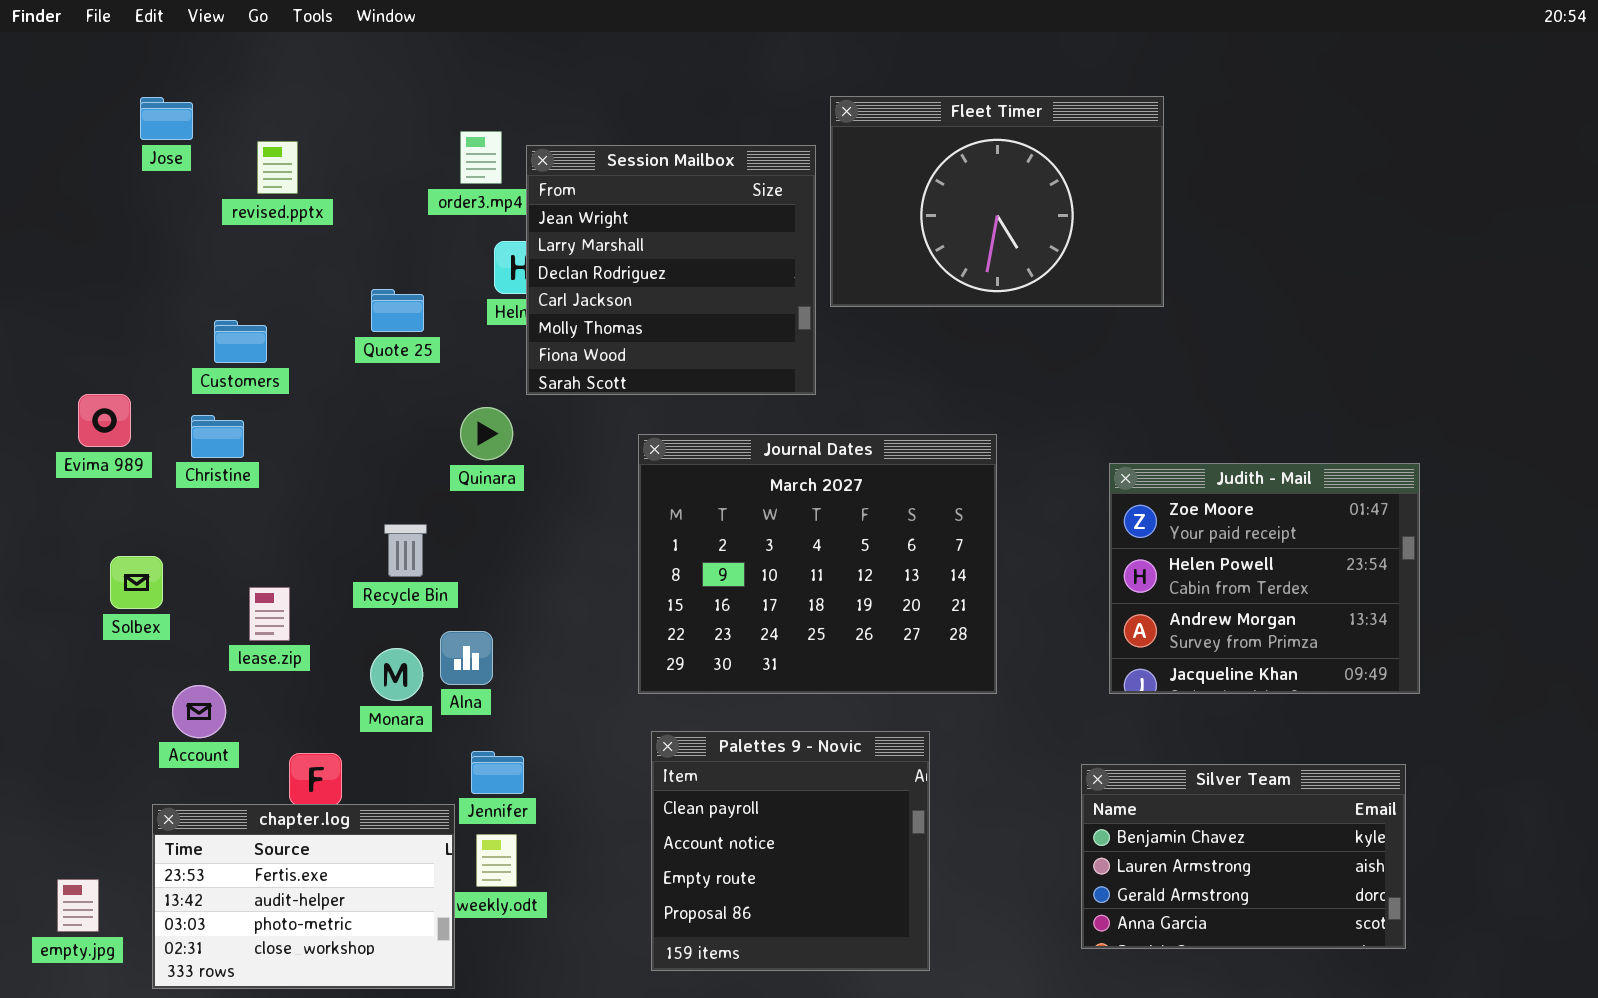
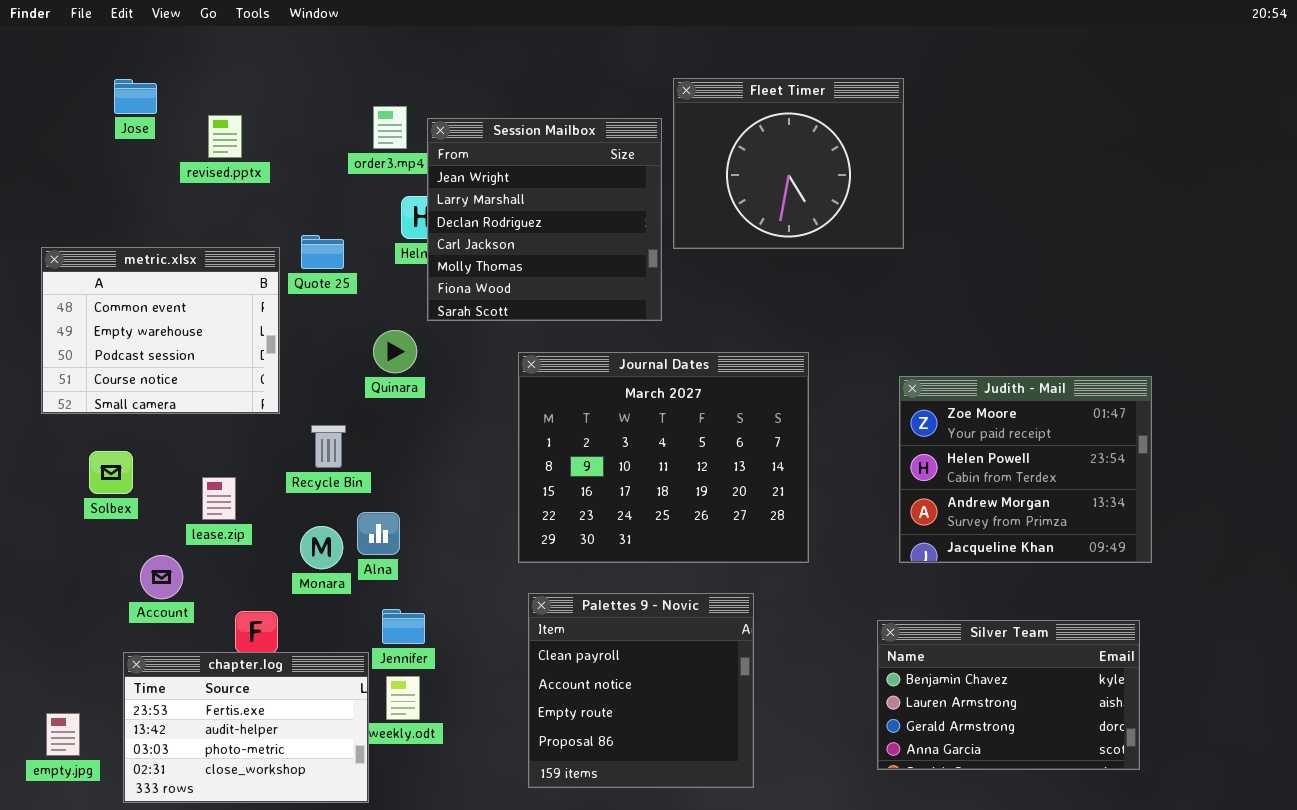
Fleet Timer: [830,96,1164,307] -> [673,78,904,249], resized
metric.xlsx: none -> [41,247,280,414], opened

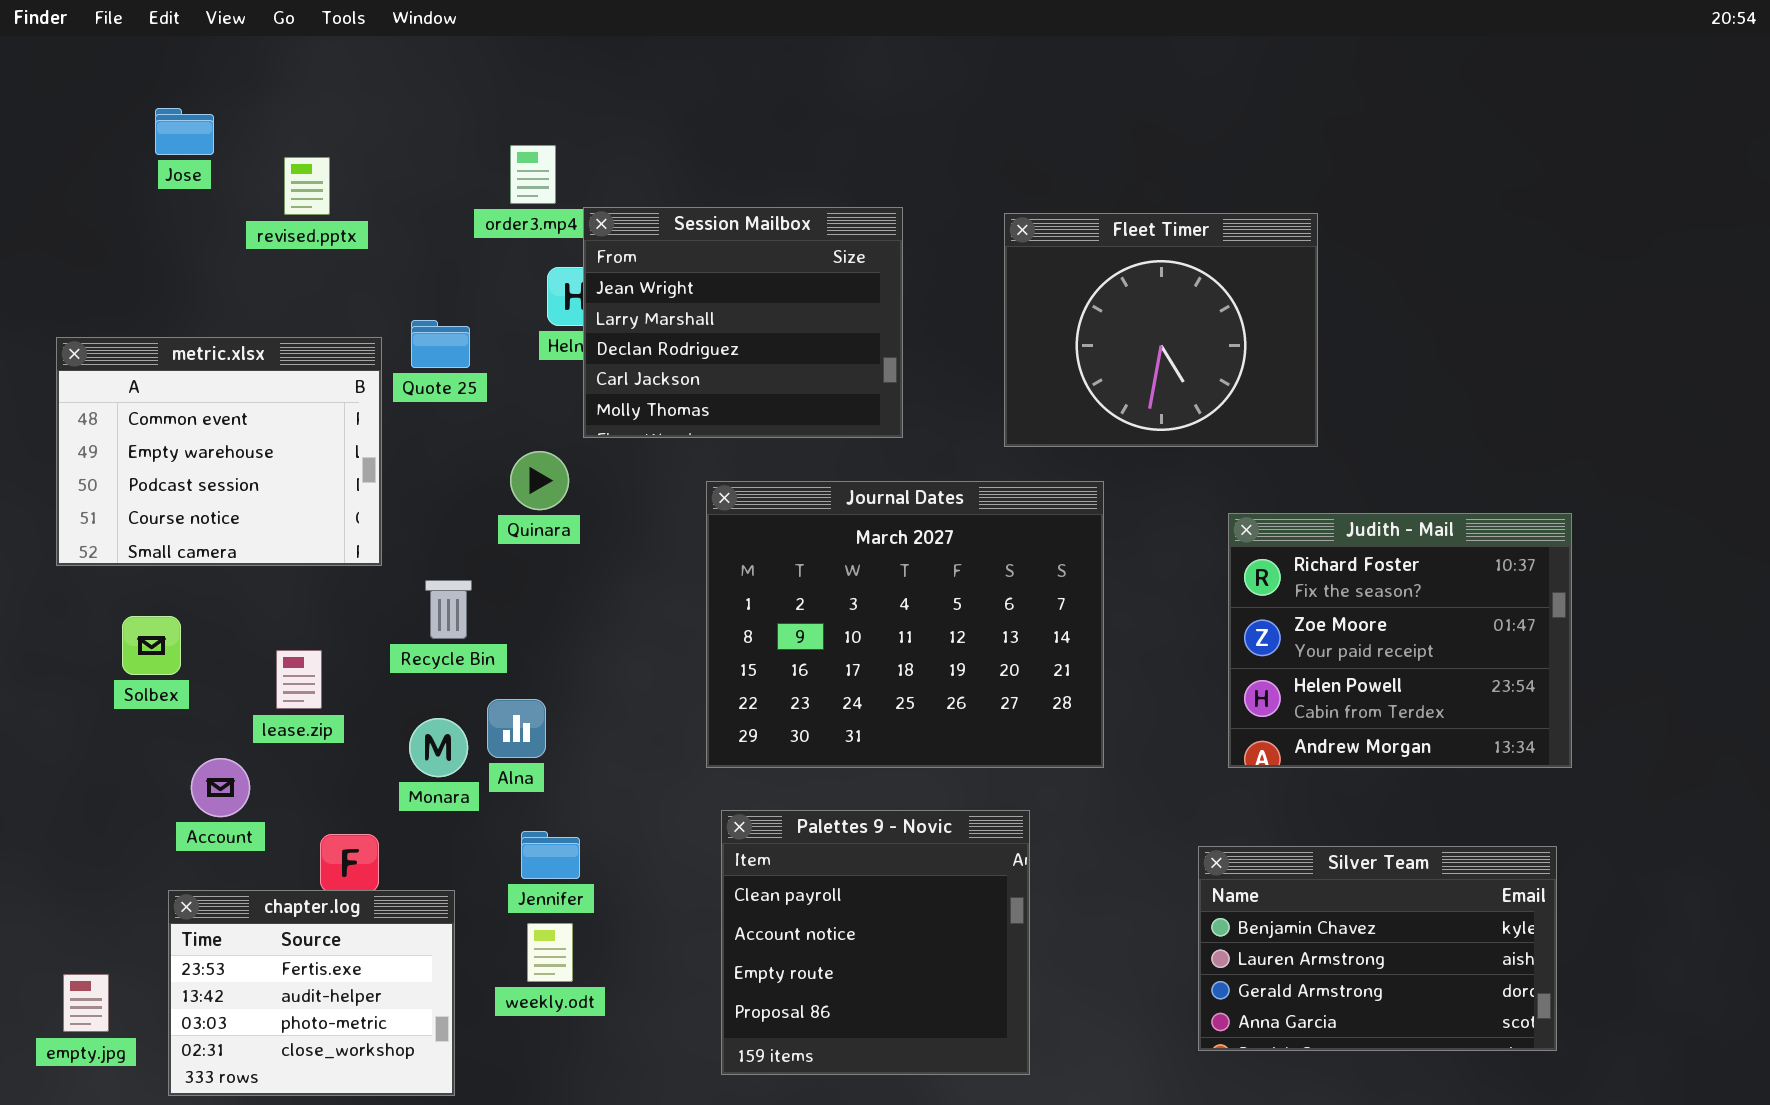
Fleet Timer: [673,78,904,249] -> [1004,213,1318,447], moved
Session Mailbox: [427,118,662,321] -> [583,207,903,438], resized
Judith - Mail: [899,376,1152,563] -> [1228,513,1572,768], scrolled up 1 row
chapter.log: [123,652,369,803] -> [168,890,455,1096], resized

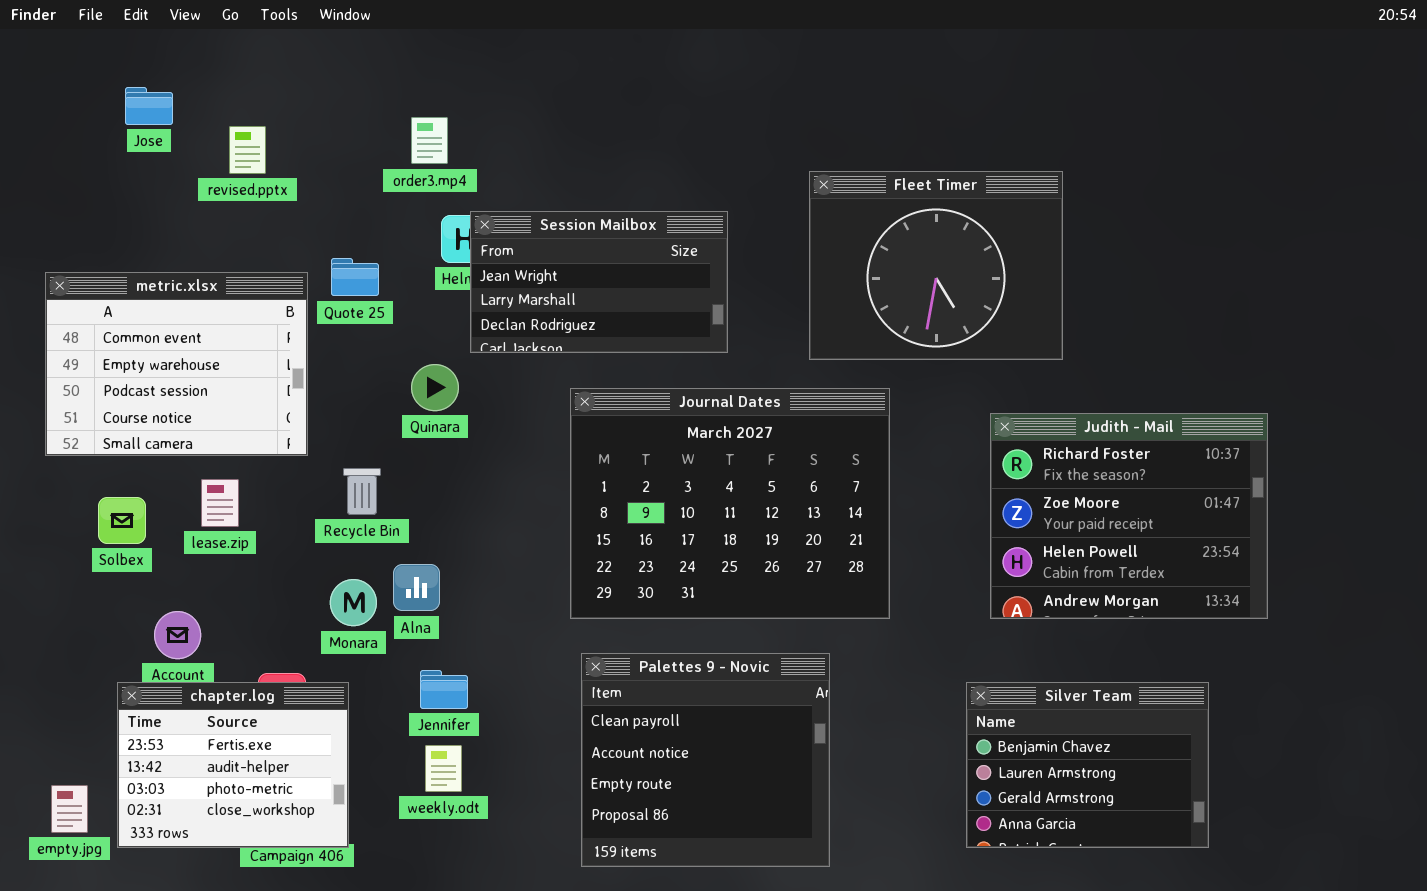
Session Mailbox: [583,207,903,438] -> [470,211,728,353], resized
lease.zip: [276,650,322,709] -> [201,479,239,527], moved
Silver Team: [1198,846,1557,1051] -> [966,682,1209,848], resized
chapter.log: [168,890,455,1096] -> [117,682,349,848], moved

